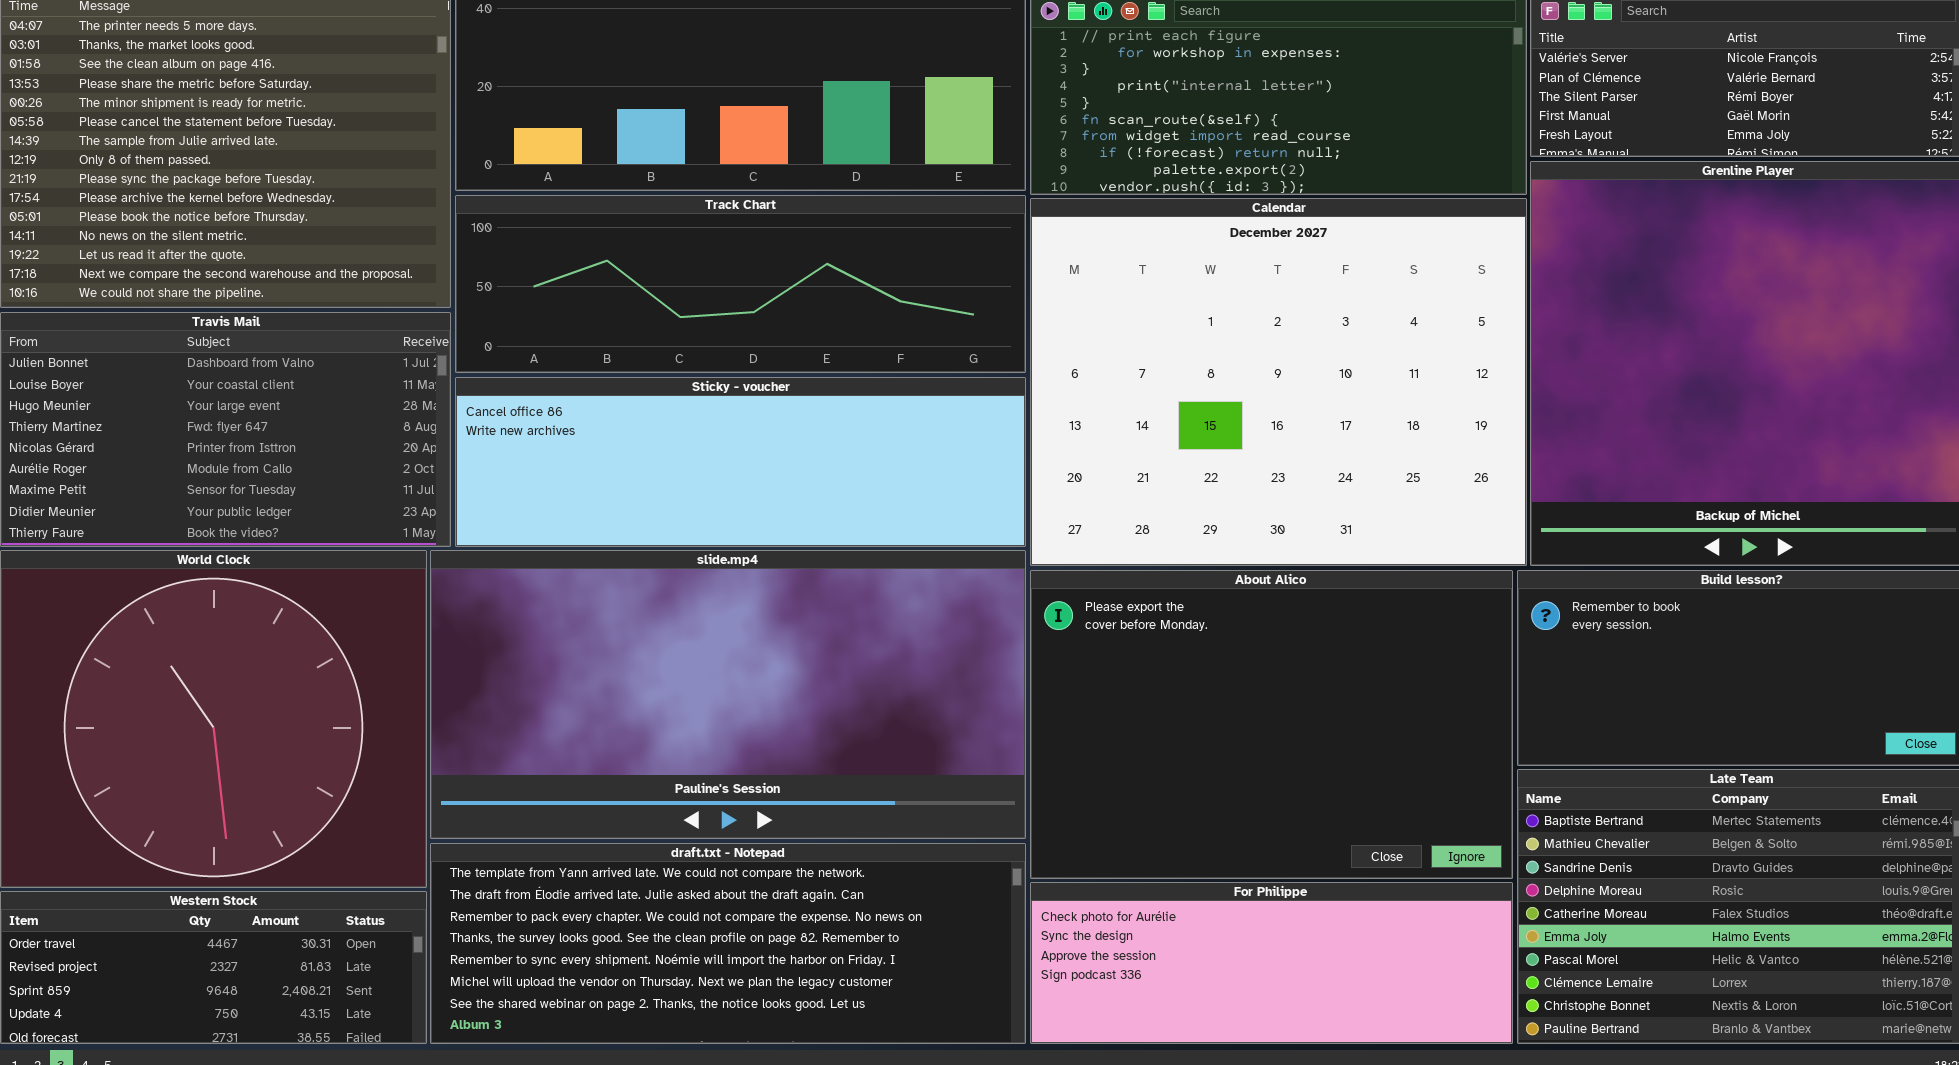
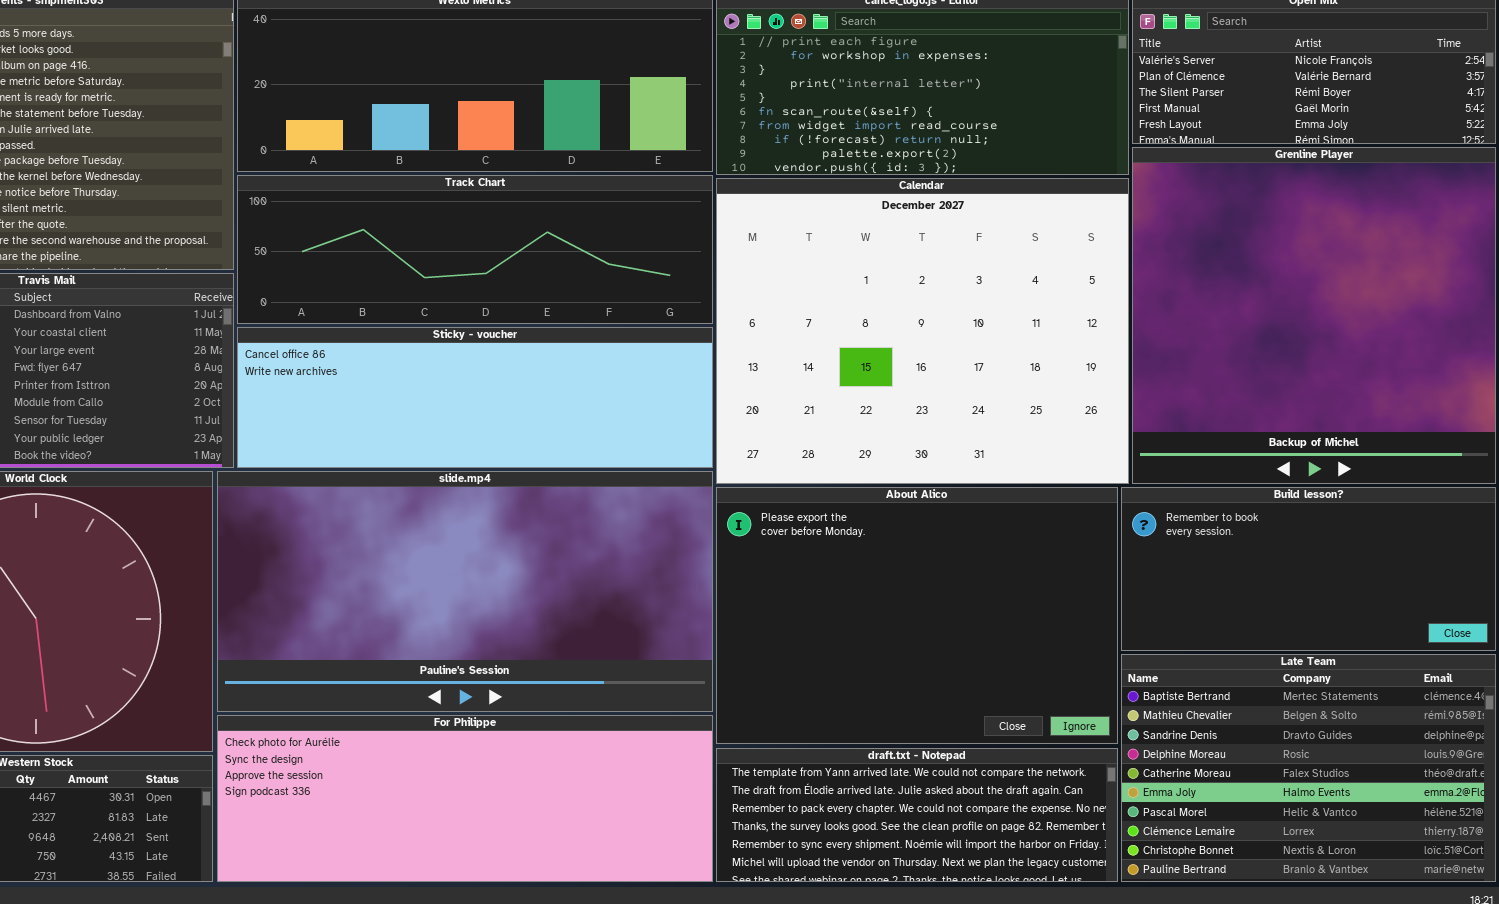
draft.txt - Notepad: [430,843,1026,1044] -> [716,748,1118,882], moved, resized
For Philippe: [1030,882,1513,1044] -> [217,715,713,882], moved, resized

